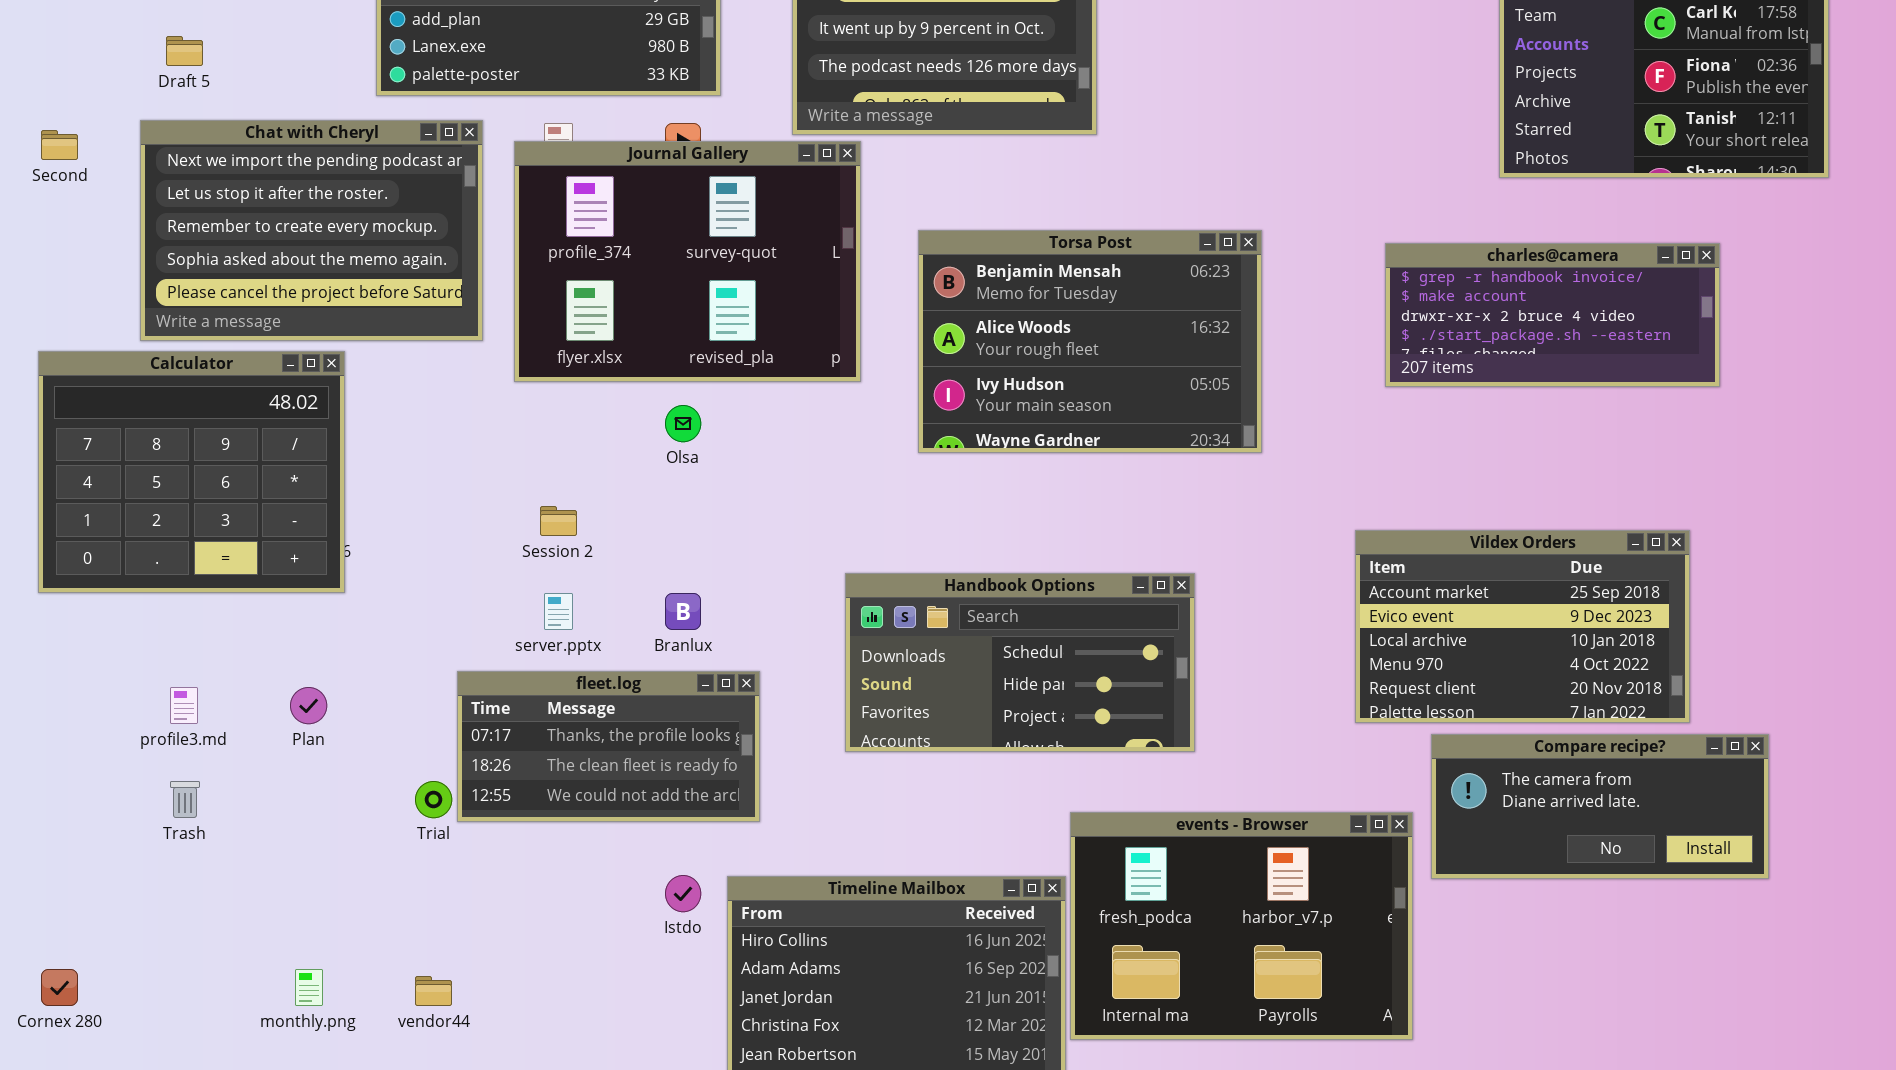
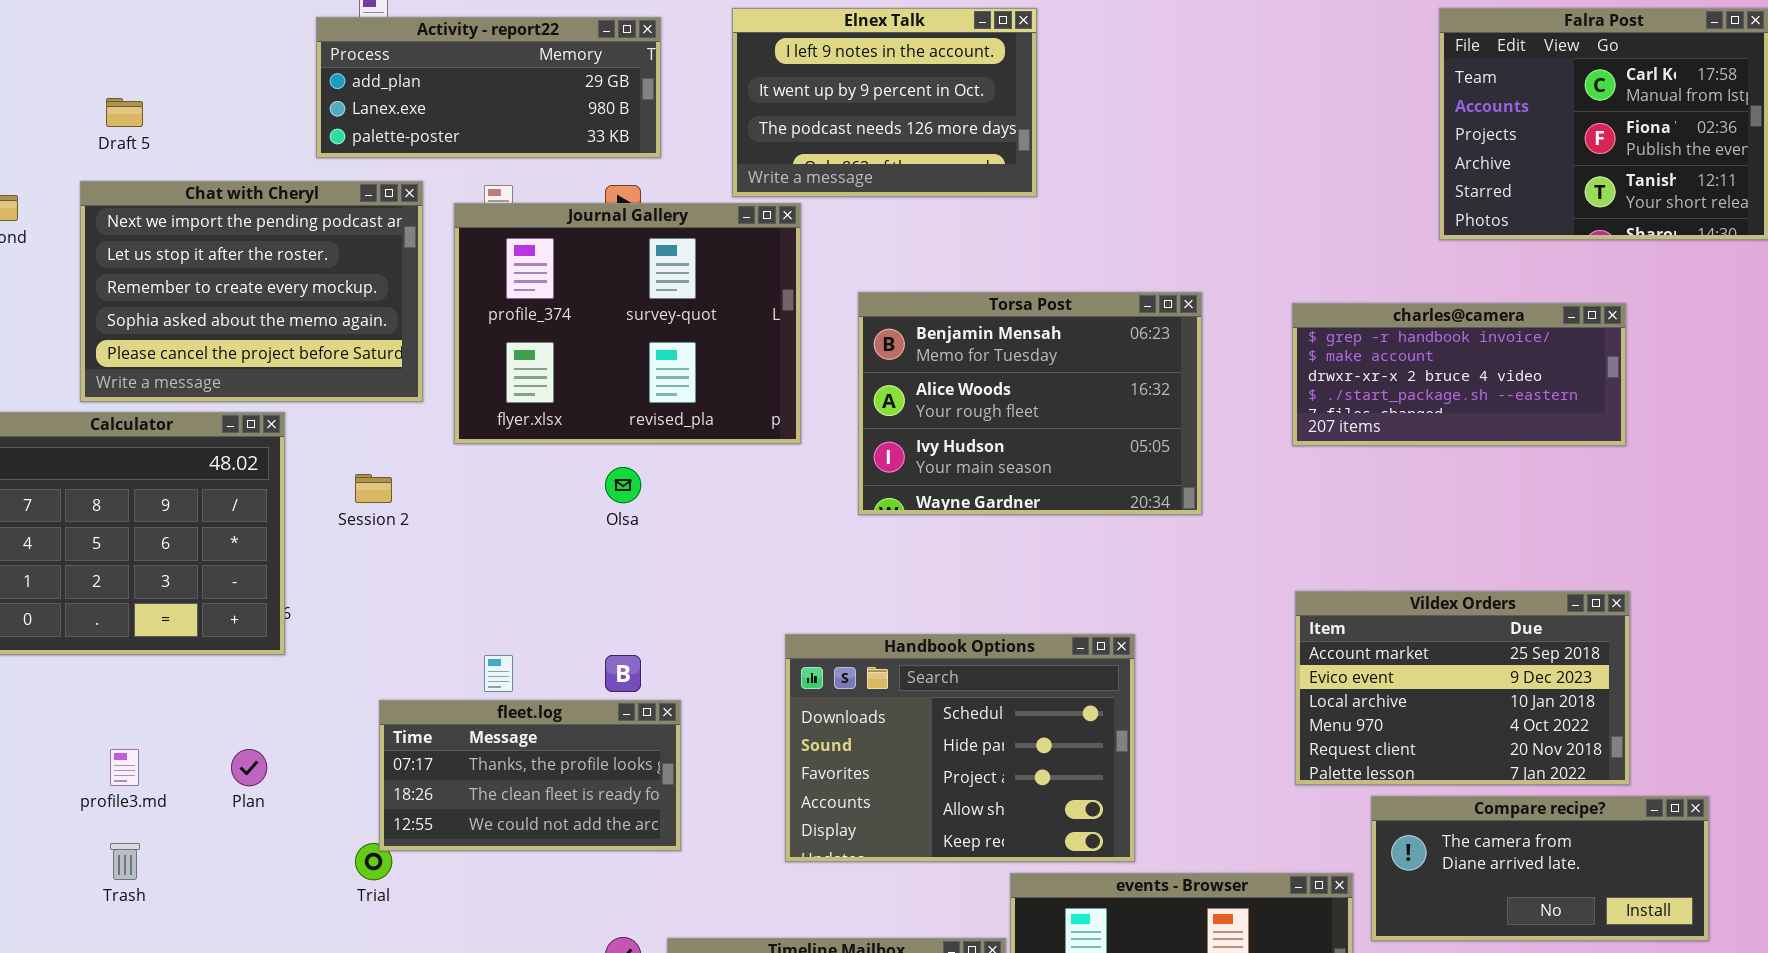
charles@camera: [1385,243,1720,387] -> [1292,303,1626,446], moved
Session 2: [540,506,577,536] -> [355,474,392,503], moved
Handbook Options: [845,573,1195,752] -> [785,634,1135,862], resized
fleet.log: [457,671,760,822] -> [379,700,681,851], moved

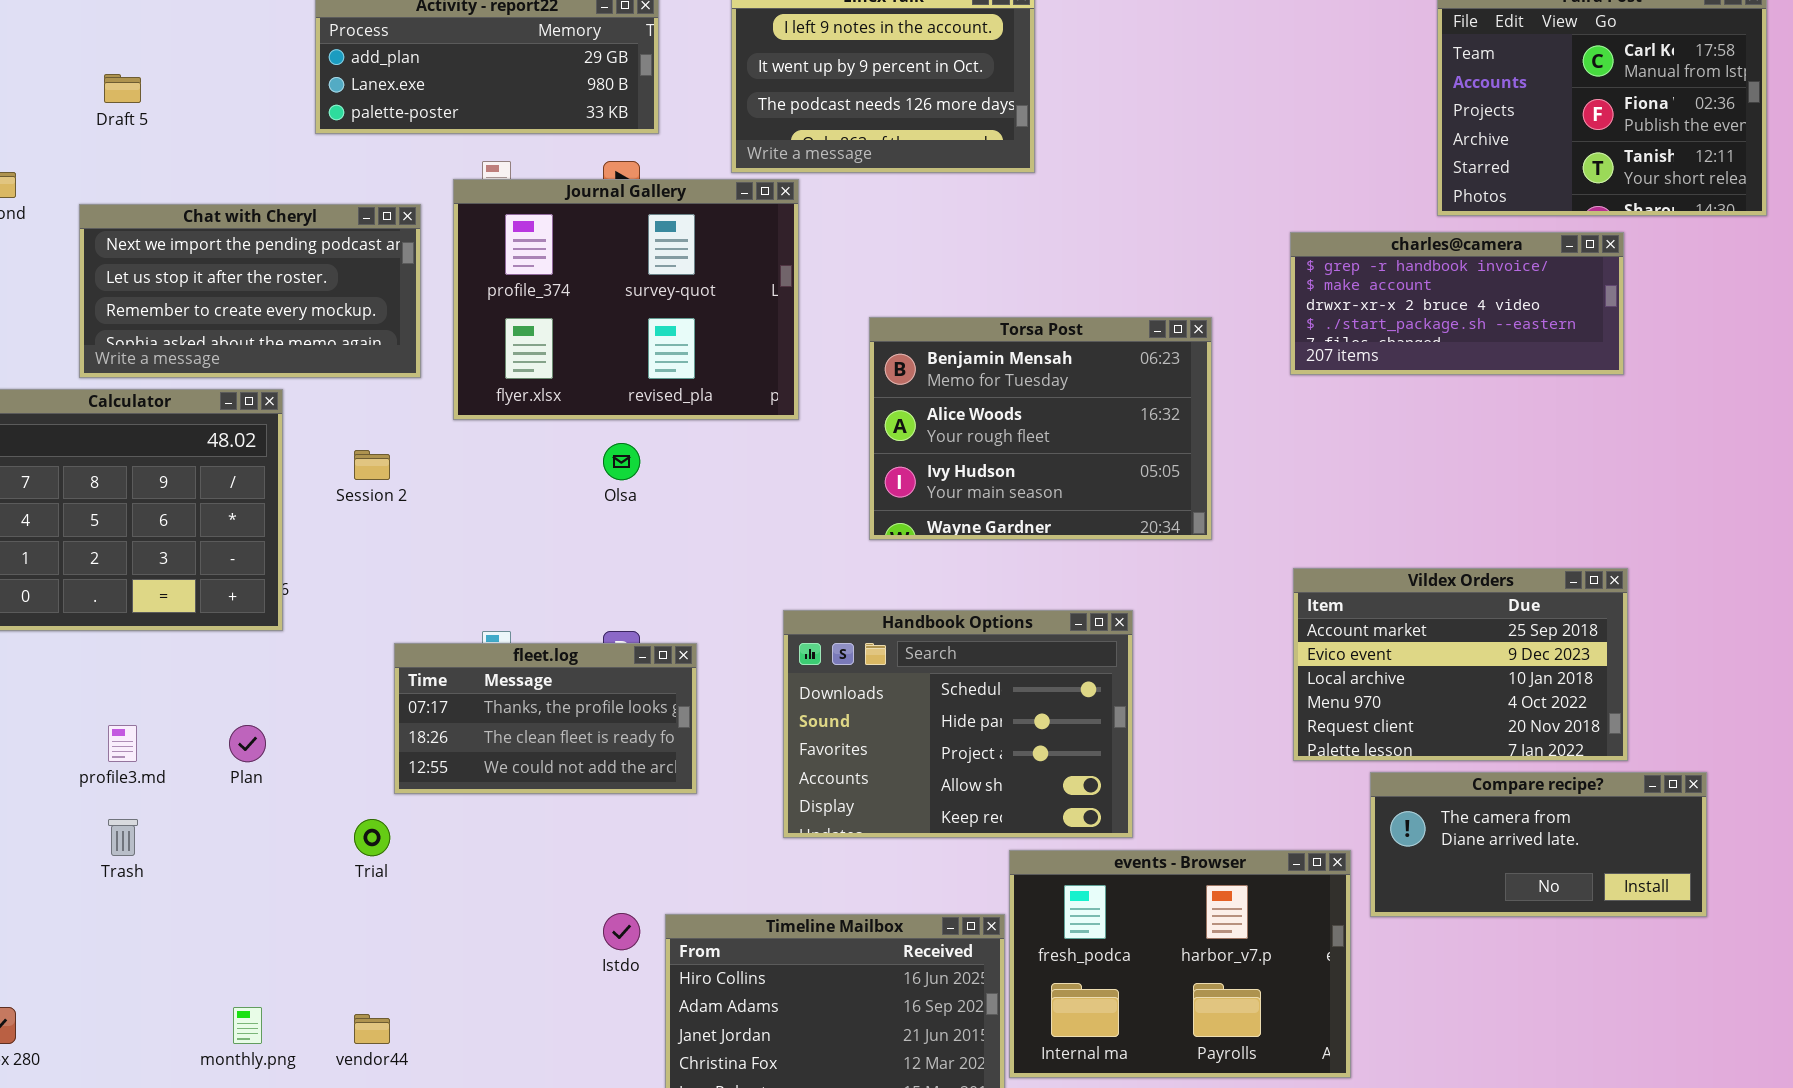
Chat with Cheryl: [80,181,423,402] -> [79,204,421,378], resized
Torsa Post: [858,292,1202,515] -> [869,317,1212,540], moved
charles@camera: [1292,303,1626,446] -> [1290,232,1624,375], moved
fleet.log: [379,700,681,851] -> [394,643,697,794], moved

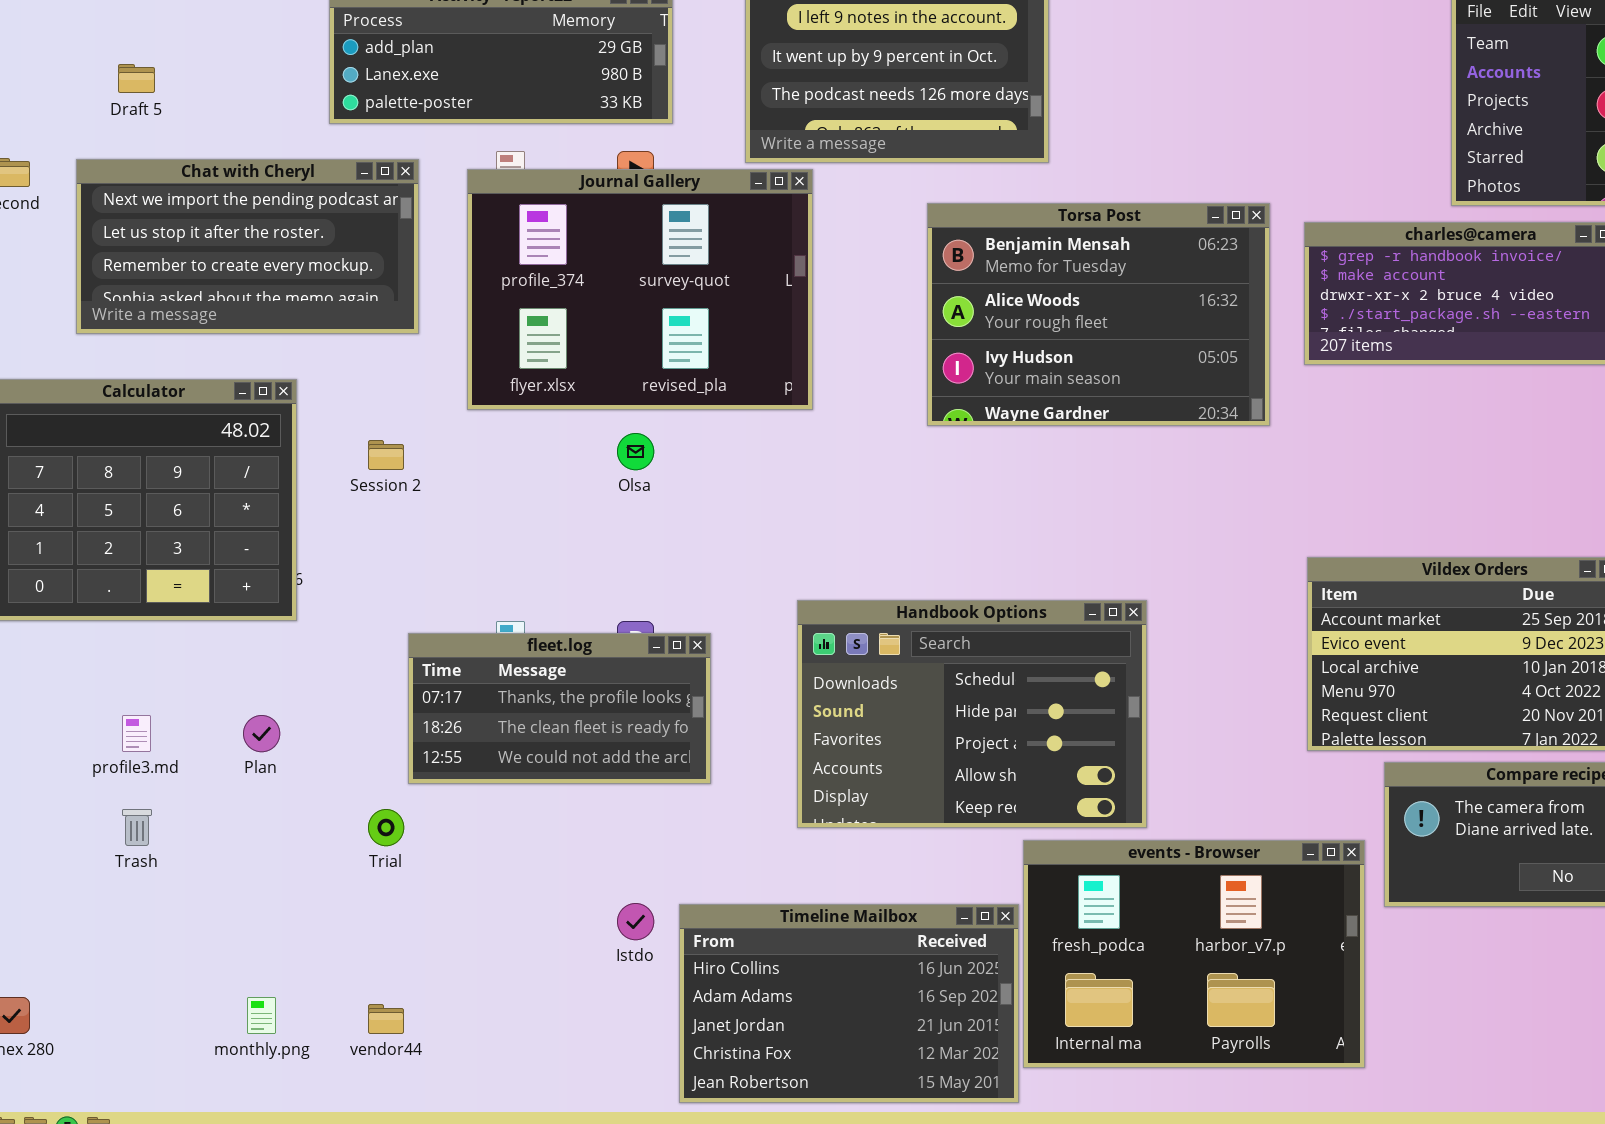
Chat with Cheryl: [79,204,421,378] -> [76,159,419,334], moved
Torsa Post: [869,317,1212,540] -> [927,203,1270,426], moved

